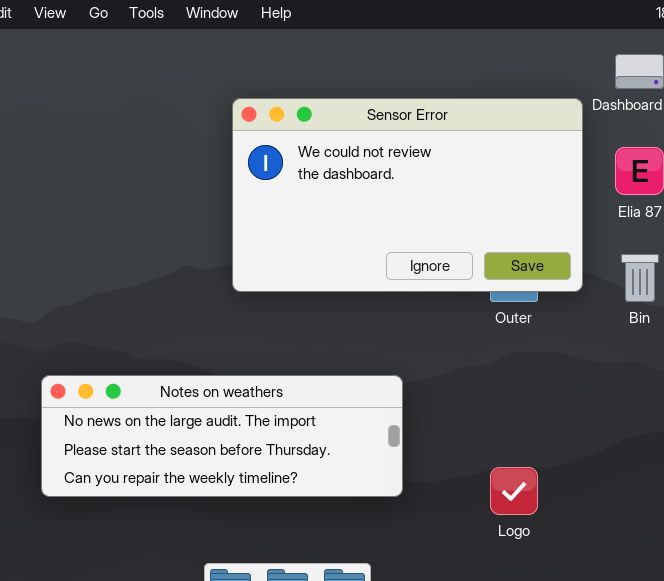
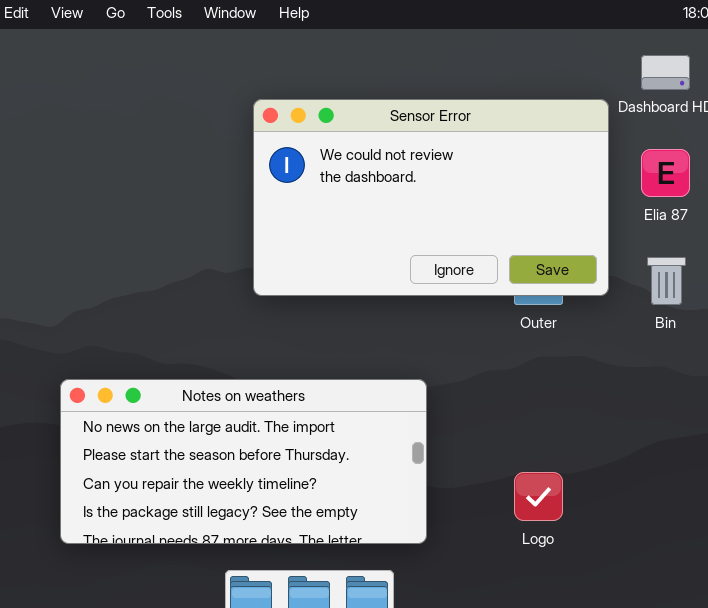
Notes on weathers: [41,375,403,497] -> [60,379,427,544], resized

